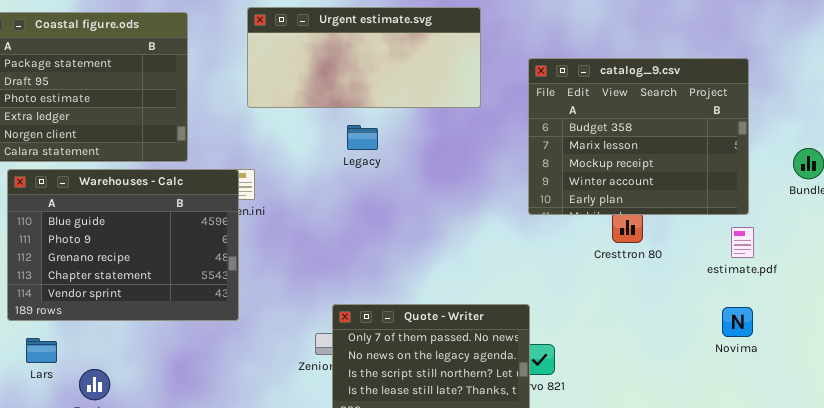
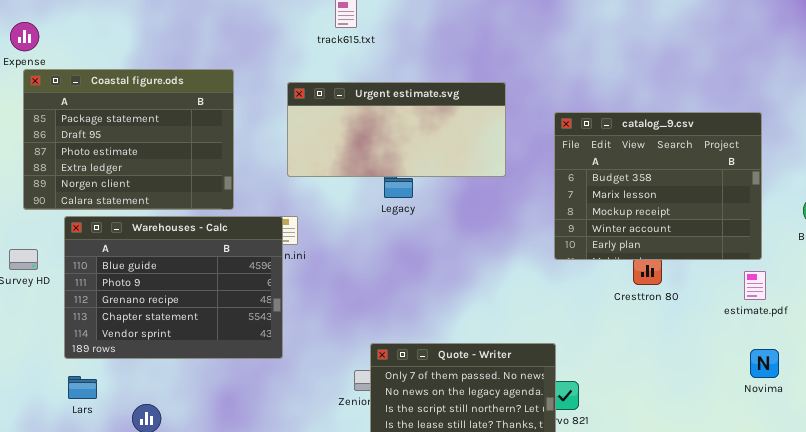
Urgent estimate.svg: [247,7,481,108] -> [287,82,506,177], moved
Novima: [722,307,753,337] -> [750,349,779,378], moved
Lars: [26,338,57,363] -> [68,376,97,399], moved

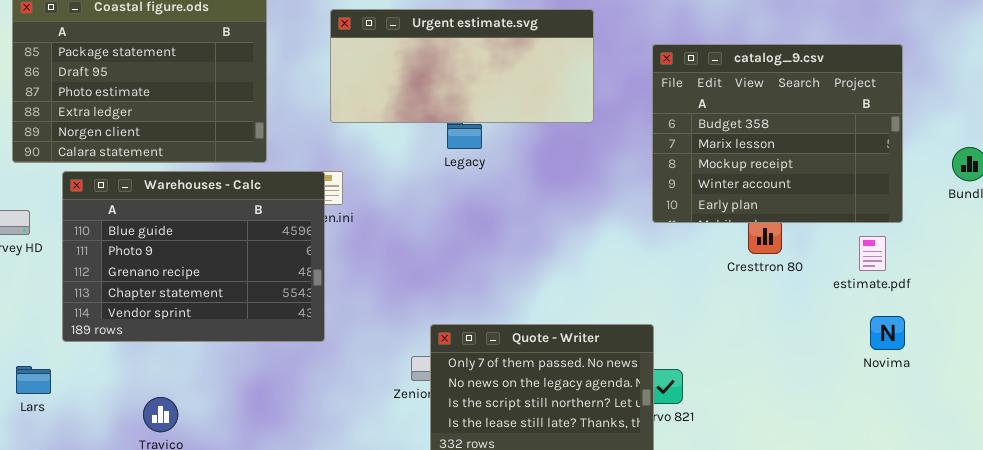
estimate.pdf: [744,271,766,300] -> [859,236,886,271], moved
Novima: [750,349,779,378] -> [870,316,905,350], moved
Lars: [68,376,97,399] -> [16,366,51,394], moved

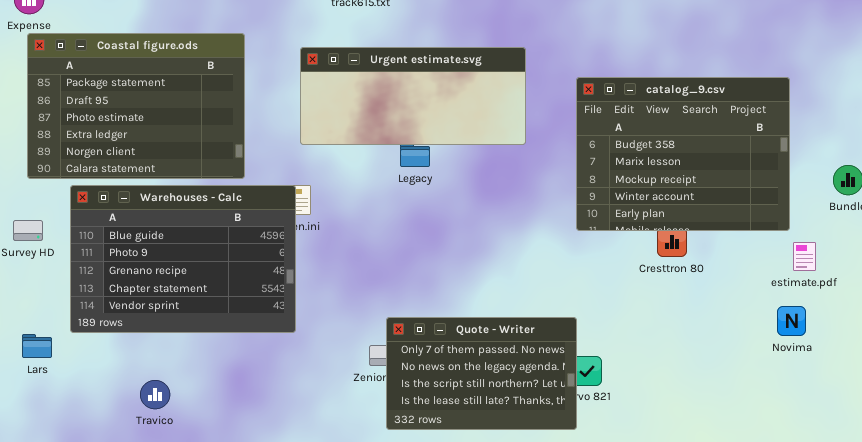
estimate.pdf: [859,236,886,271] -> [793,242,816,271], moved
Novima: [870,316,905,350] -> [777,306,806,336], moved
Lars: [16,366,51,394] -> [22,334,52,358], moved

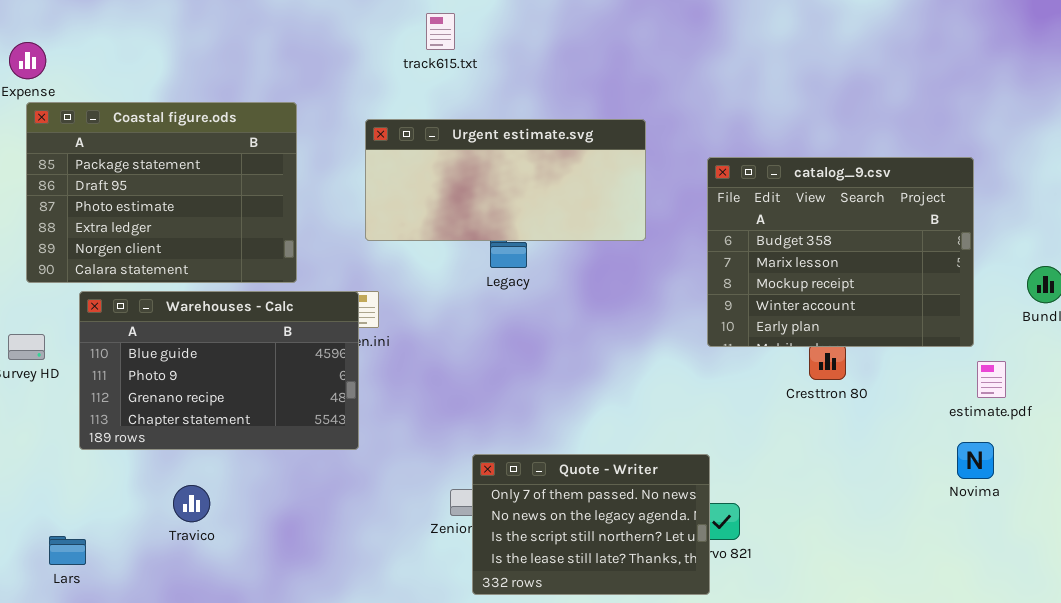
Warehouses - Calc: [70,185,296,333] -> [79,291,359,450], resized
Lars: [22,334,52,358] -> [49,536,86,565], moved
Travico: [140,380,170,409] -> [173,485,210,522], moved

